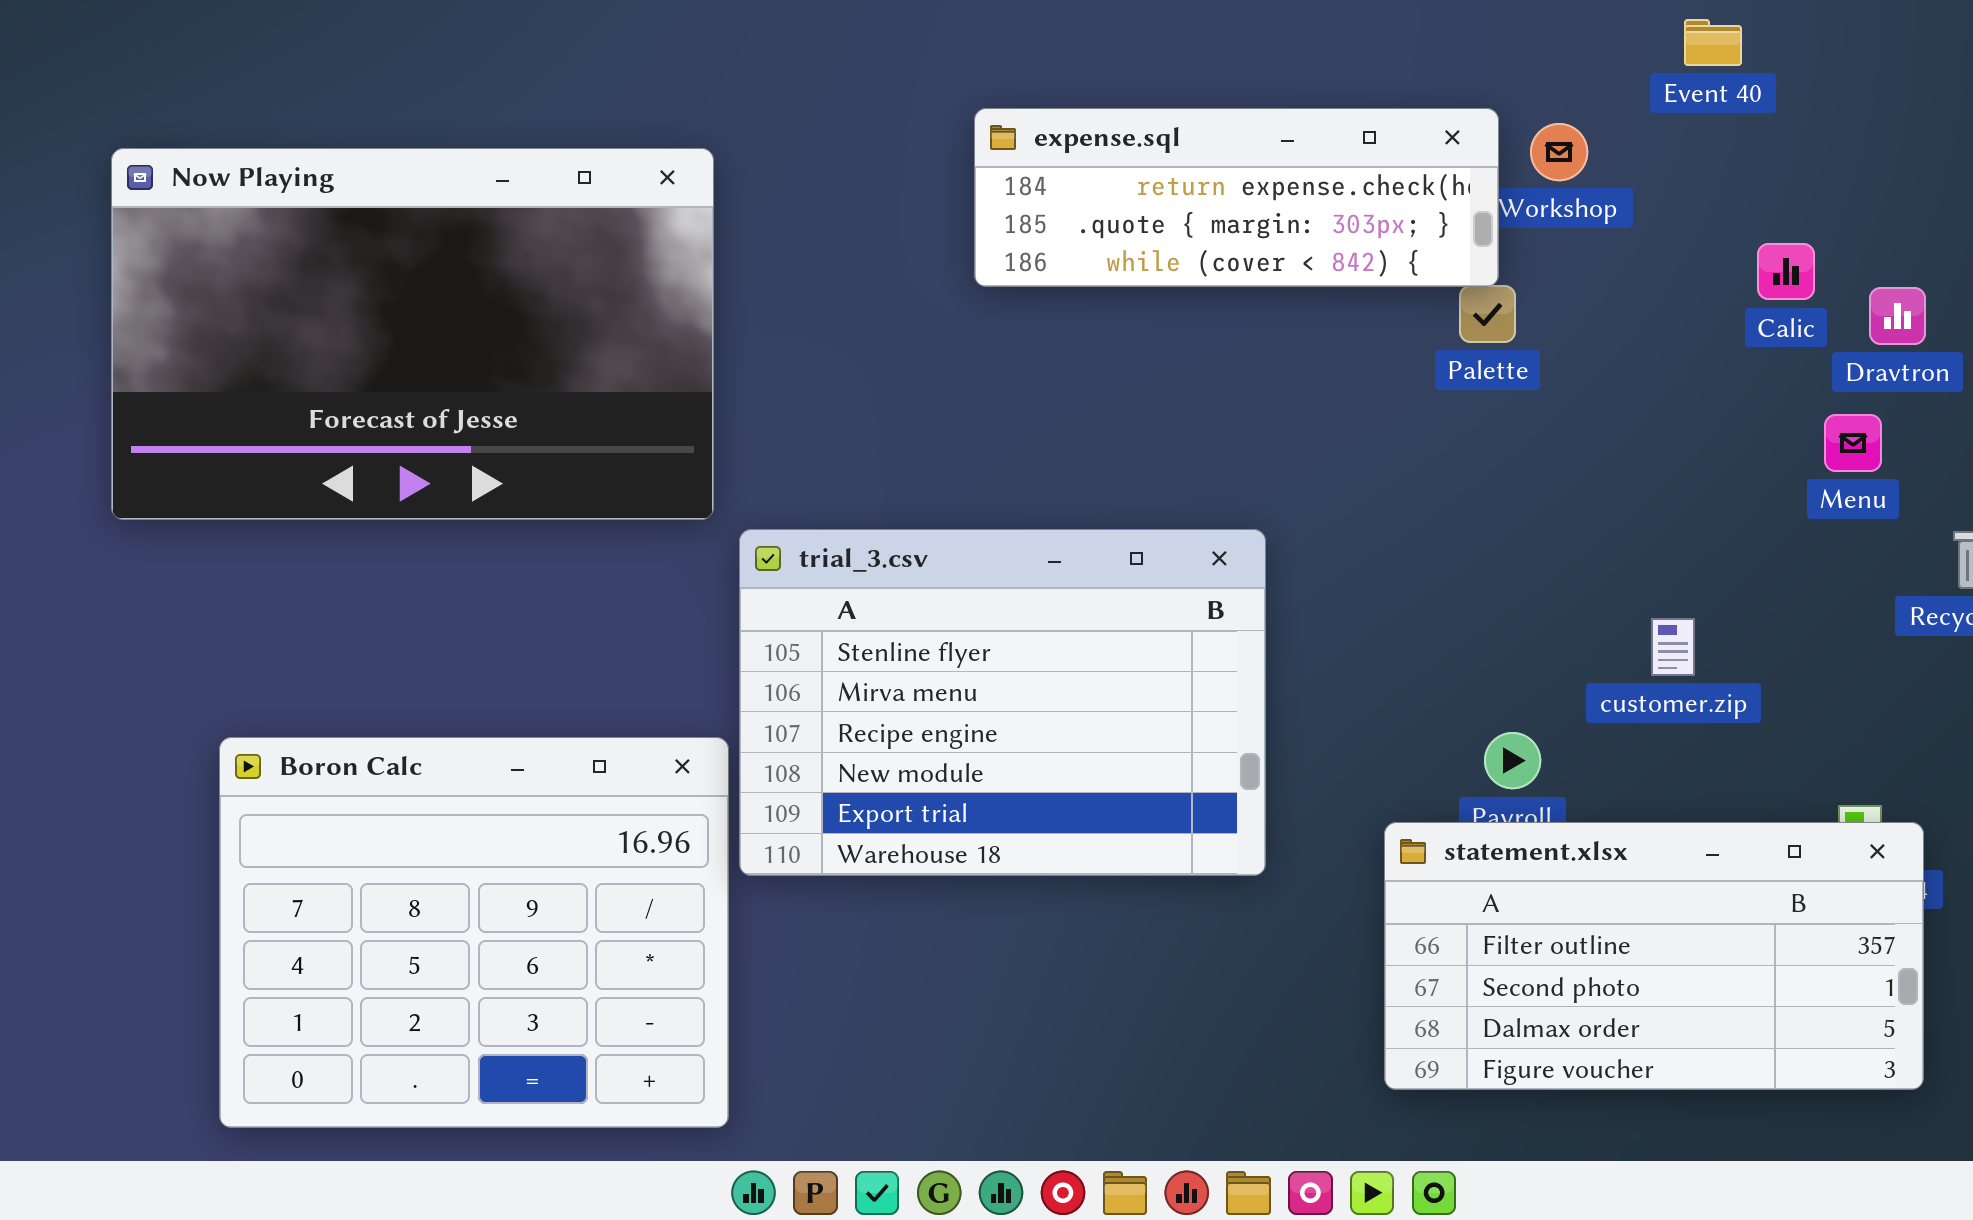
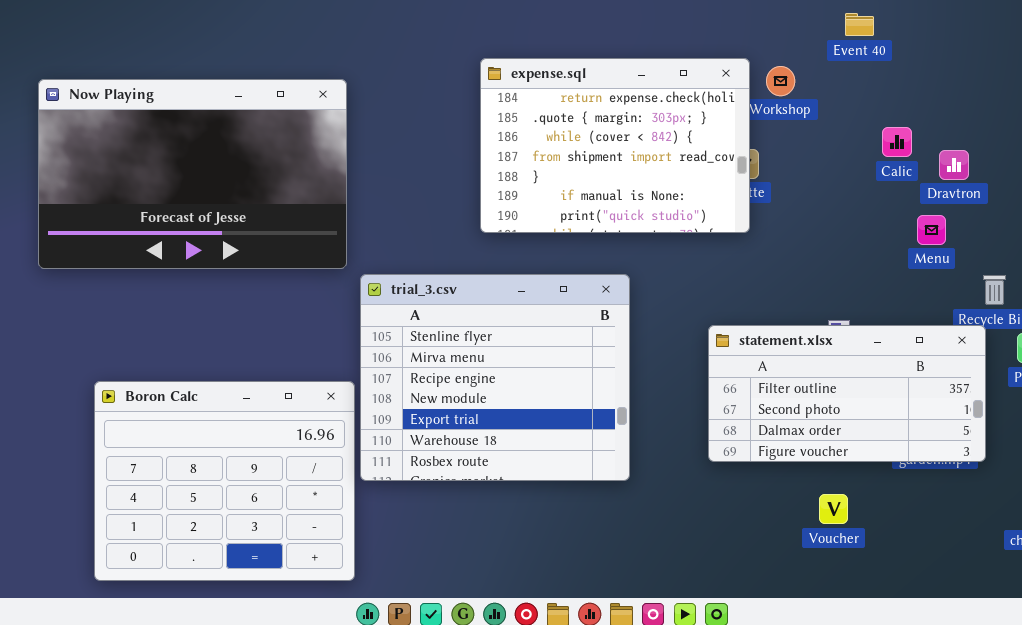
expense.sql: [974,108,1499,287] -> [480,58,750,233], resized
trial_3.csv: [739,529,1266,876] -> [360,274,630,481], resized
statement.xlsx: [1384,822,1924,1090] -> [708,325,986,462], moved

